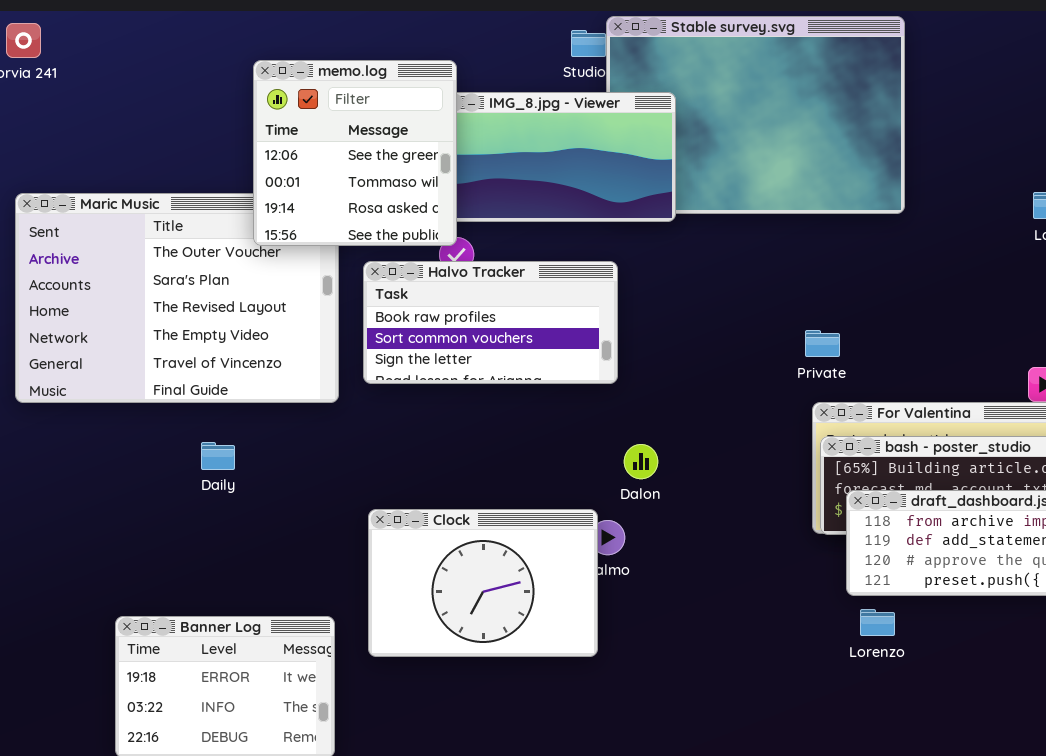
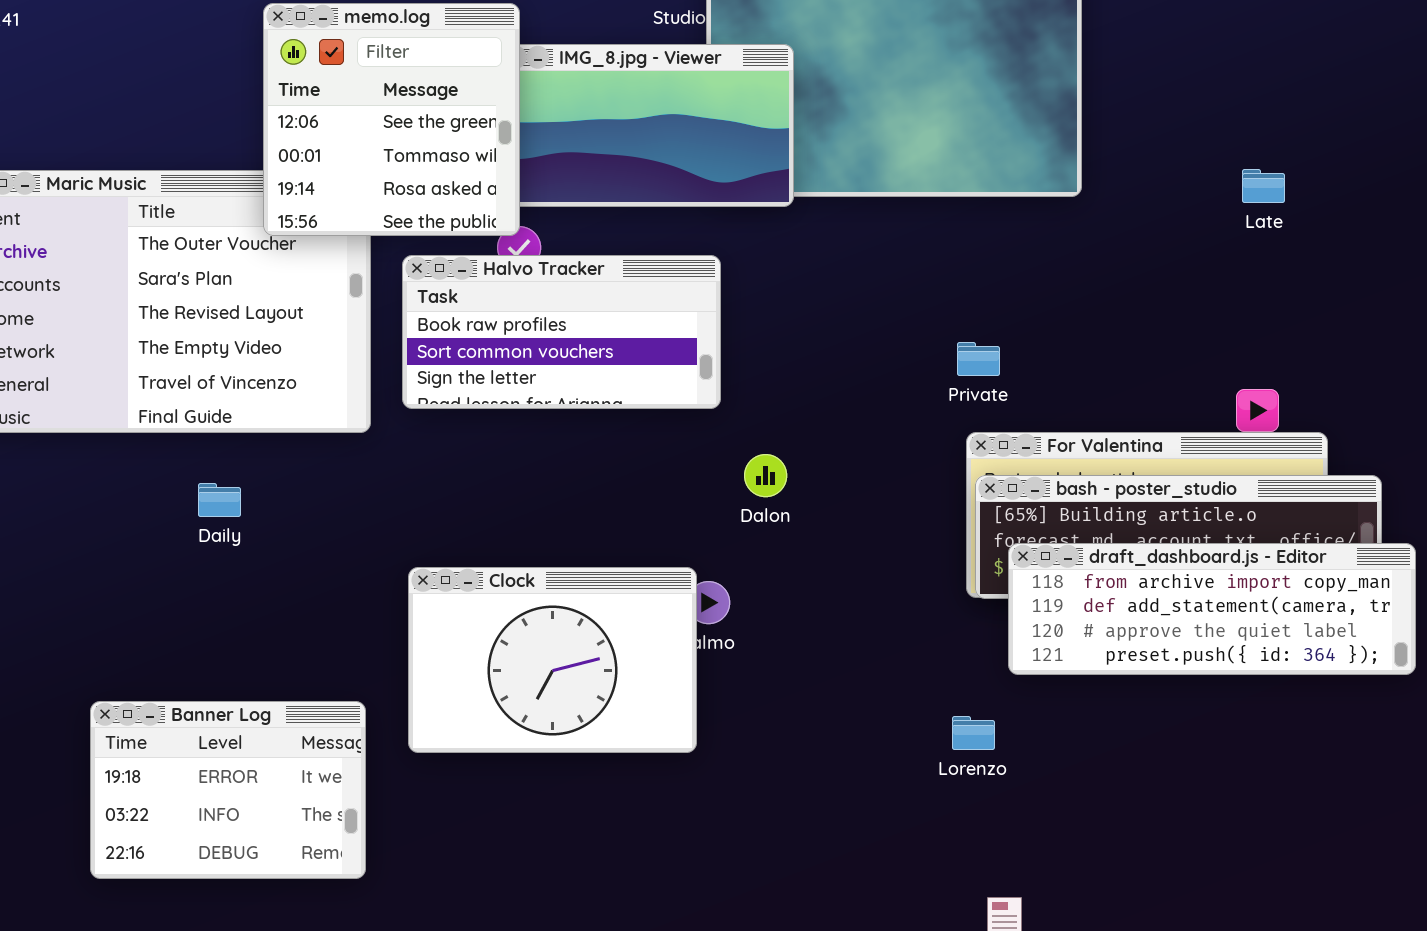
Dalon: [624,444,658,479] -> [744,454,787,497], moved
Lorenzo: [860,609,895,636] -> [952,716,995,750], moved

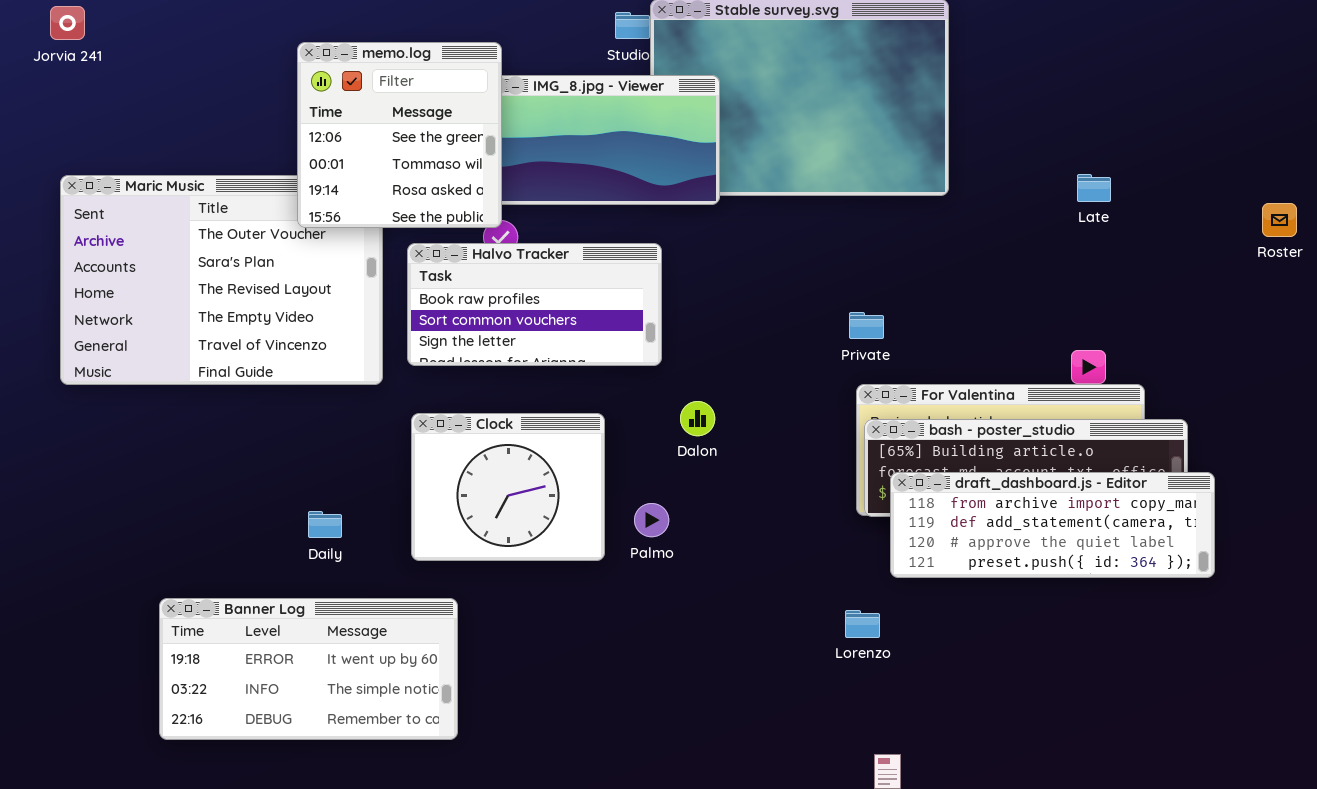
Daily: [198,483,241,517] -> [308,511,342,538], moved
Clock: [408,567,697,753] -> [411,413,605,561], moved, resized
Banner Log: [90,701,366,879] -> [159,598,458,740], resized

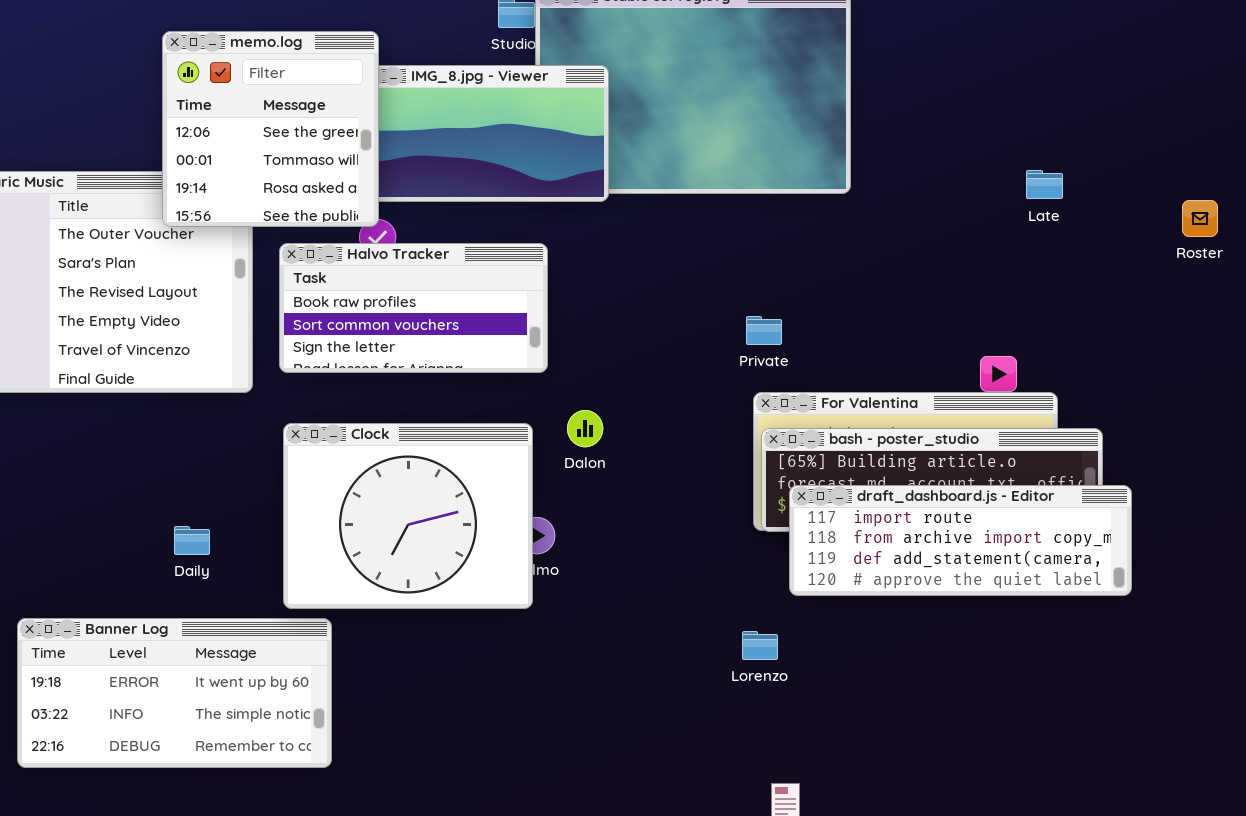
Late: [1077,174,1111,202] -> [1026,170,1063,199], moved
Clock: [411,413,605,561] -> [283,423,533,609], resized
draft_dashboard.js - Editor: [890,472,1215,578] -> [789,485,1132,596], scrolled up 1 row

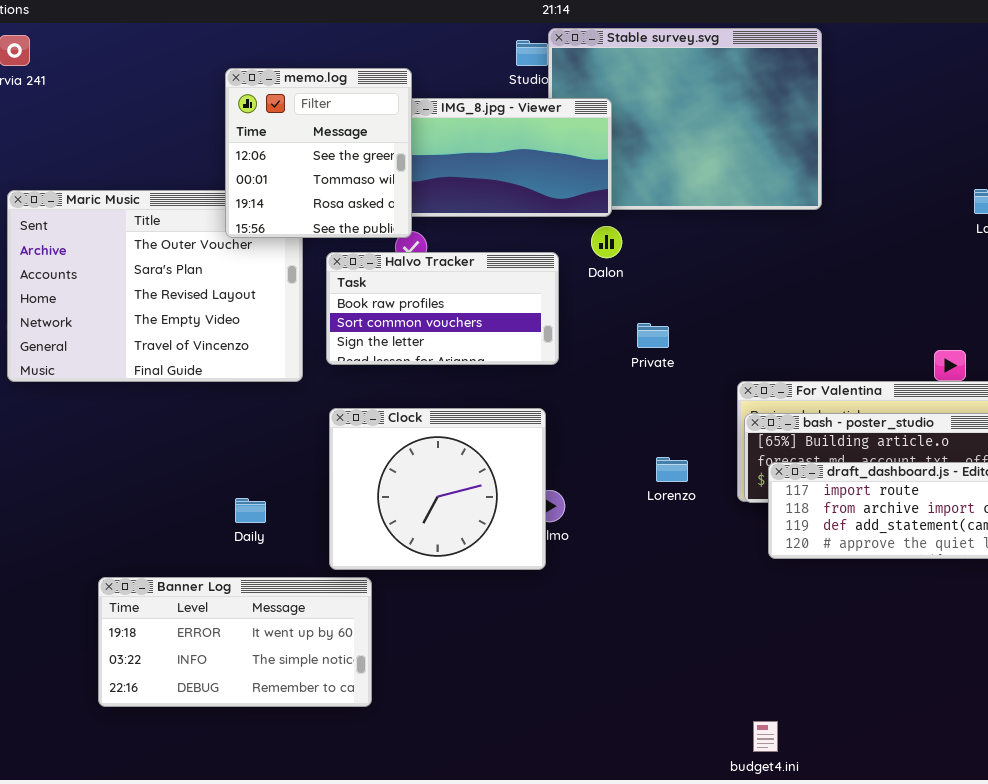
Private: [746,316,782,345] -> [637,323,669,348], moved
Dalon: [567,410,603,447] -> [591,226,622,258], moved
Lorenzo: [742,631,778,660] -> [656,457,688,482], moved

